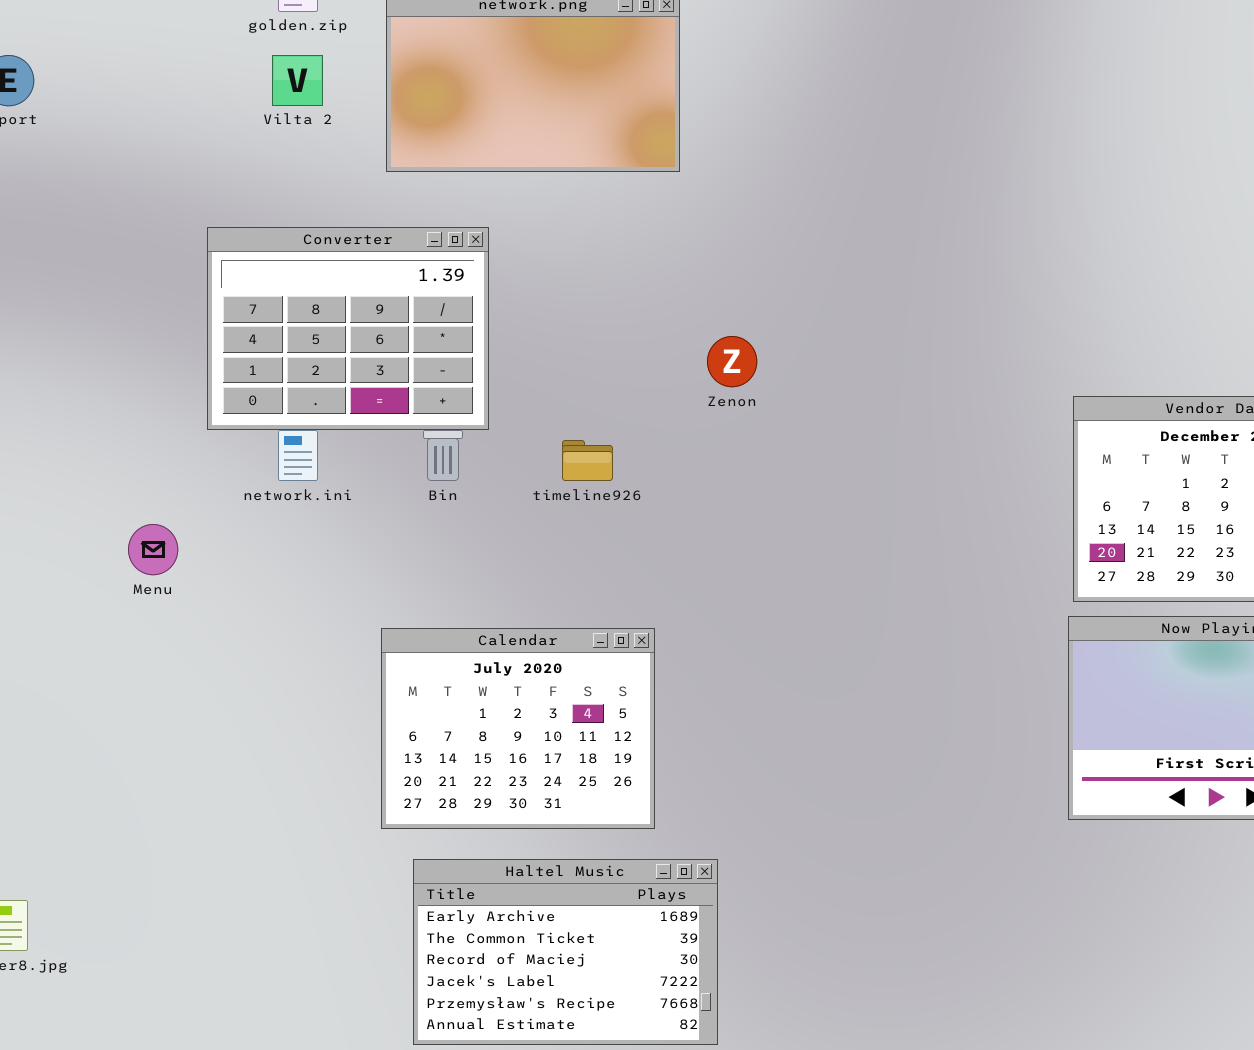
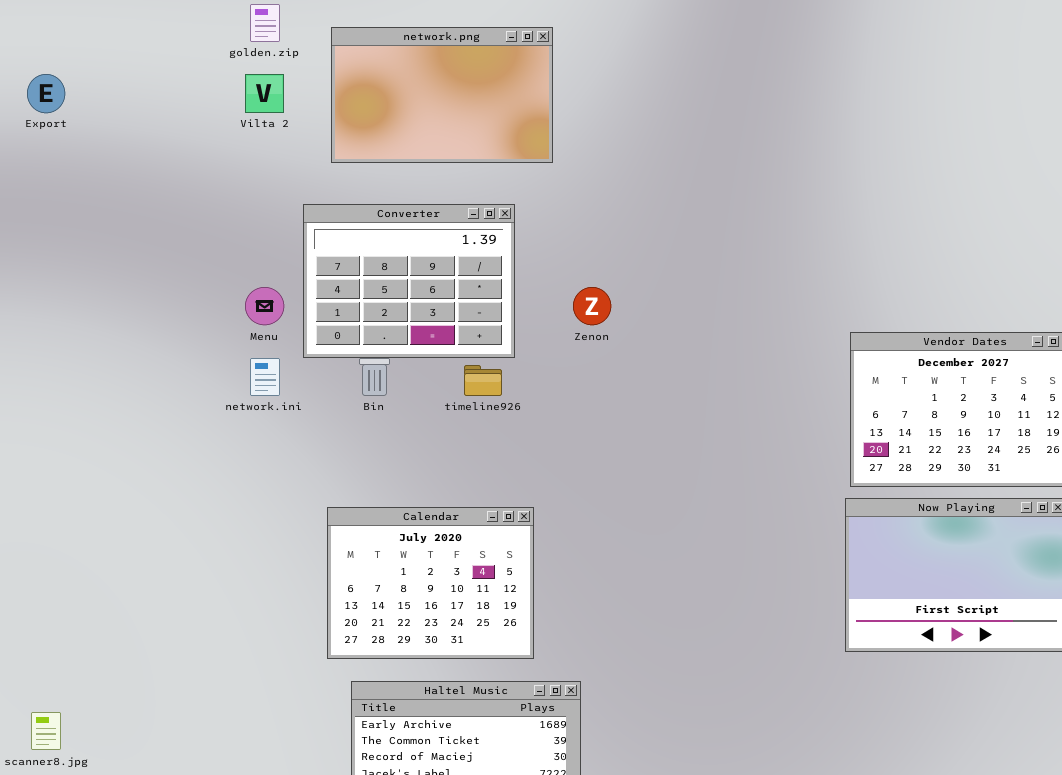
Converter: [207,227,489,430] -> [303,204,515,358], moved
Menu: [128,524,178,575] -> [245,287,284,325], moved

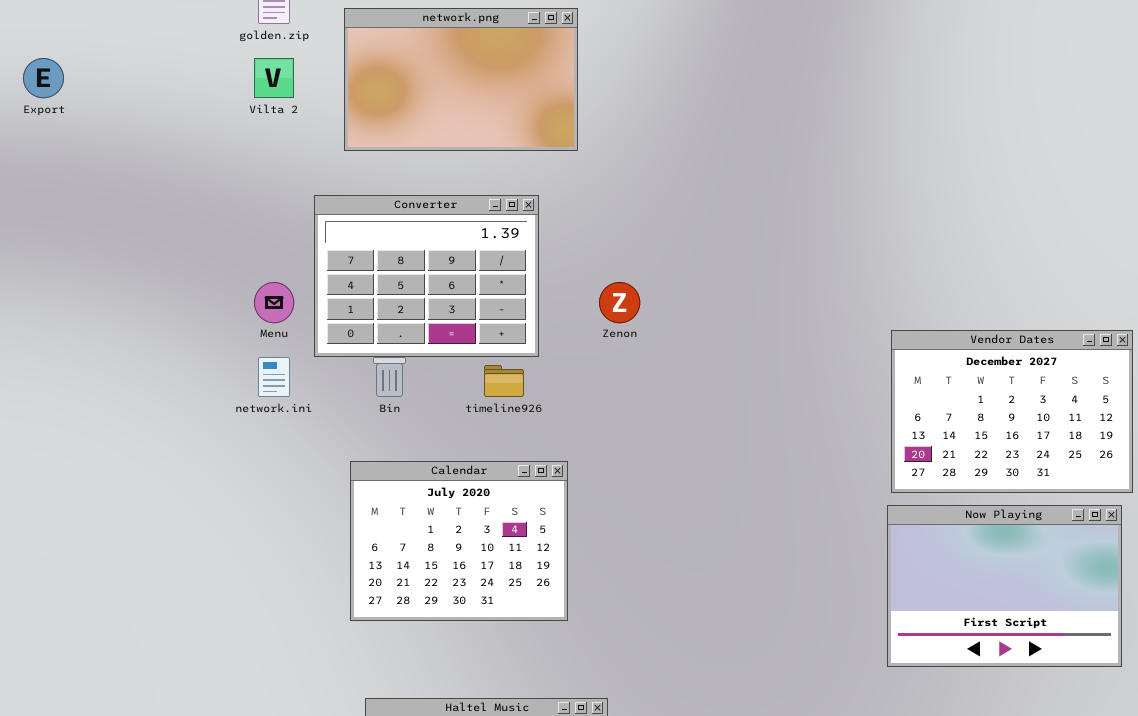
Calendar: [327,507,534,659] -> [350,461,568,621], moved

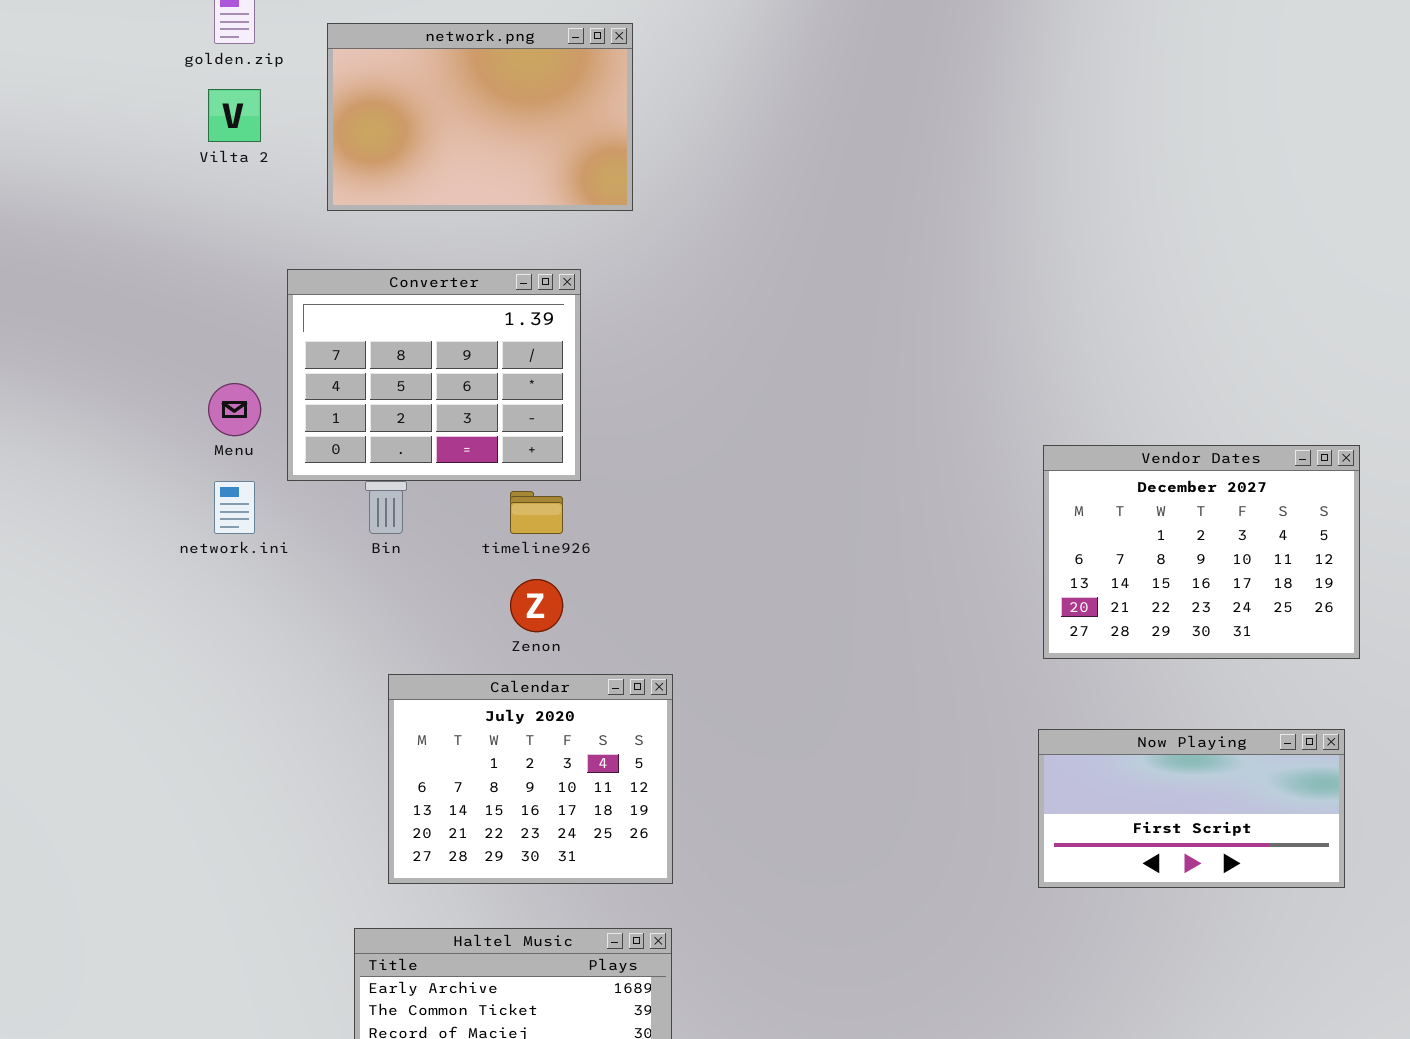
Zenon: [599,282,640,323] -> [510,579,563,632], moved
Calendar: [350,461,568,621] -> [388,674,673,884], moved
Now Playing: [887,505,1122,667] -> [1038,729,1345,888], resized

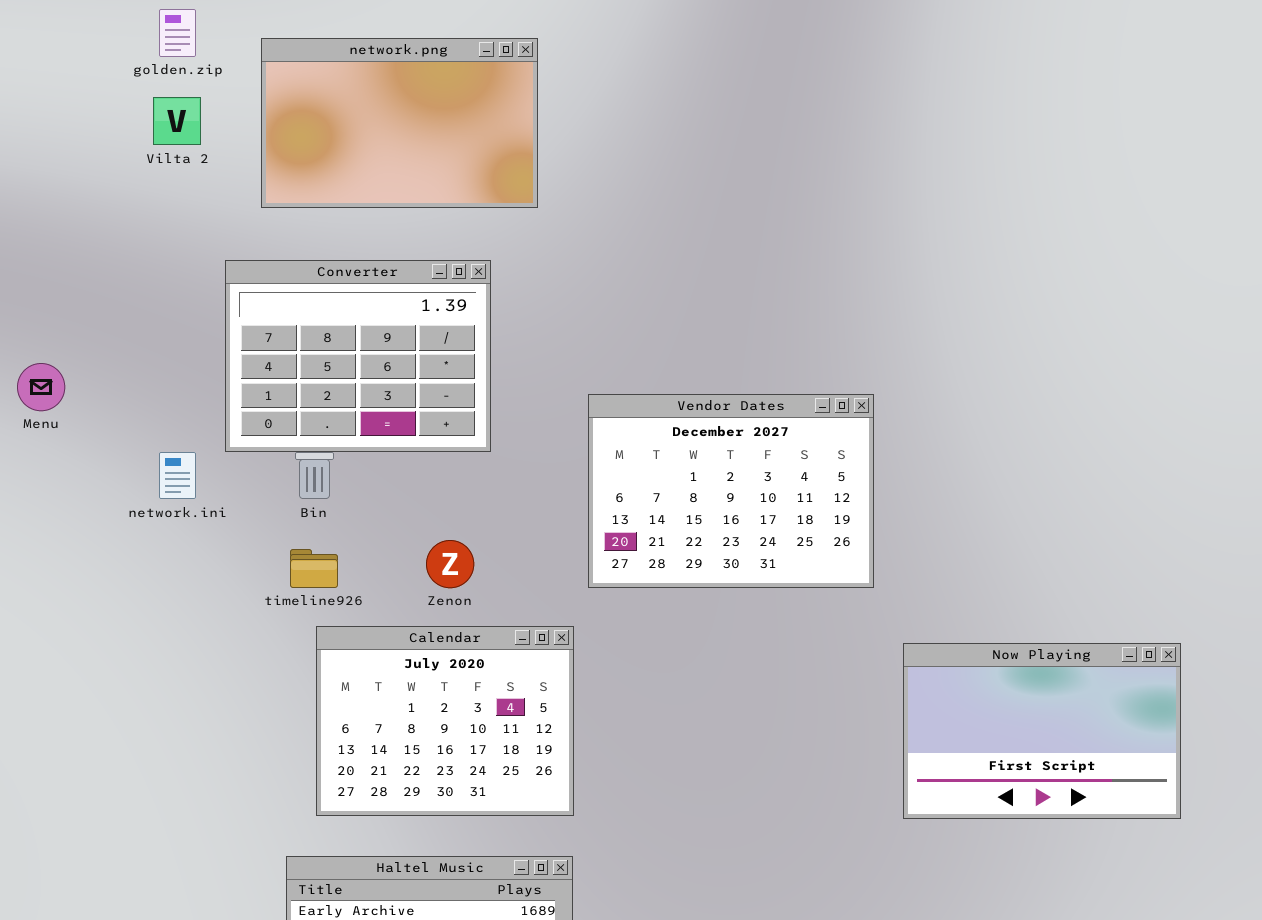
Menu: [208,383,261,436] -> [17,363,65,411], moved
Vendor Dates: [1043,445,1360,659] -> [588,394,874,588], moved
timeline926: [510,491,563,534] -> [290,549,338,588], moved
Now Playing: [1038,729,1345,888] -> [903,643,1181,819], resized

